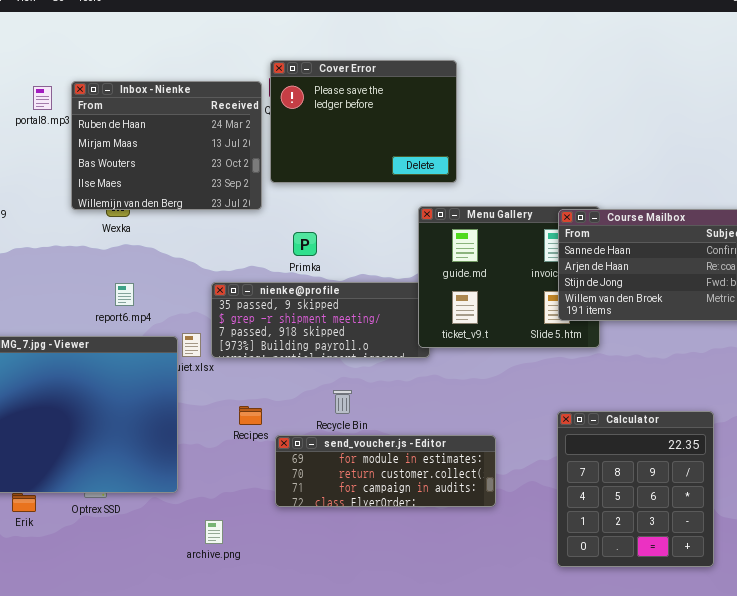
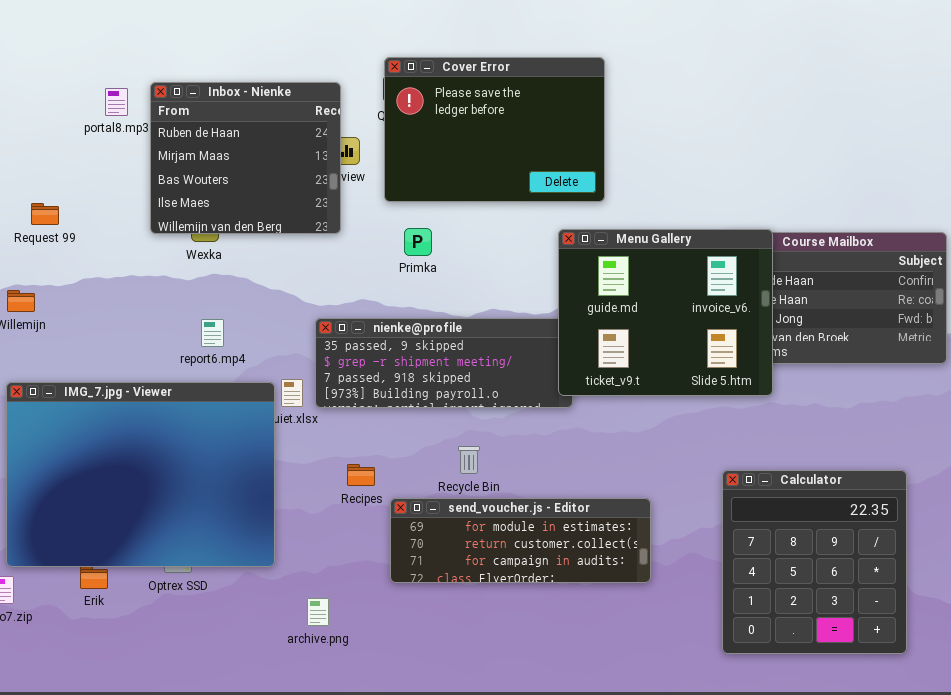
Inbox - Nienke: [71,81,262,210] -> [150,82,341,234], resized
Menu Gallery: [418,206,600,348] -> [558,229,773,396], raised
Primka: [293,232,317,256] -> [404,228,432,256], moved

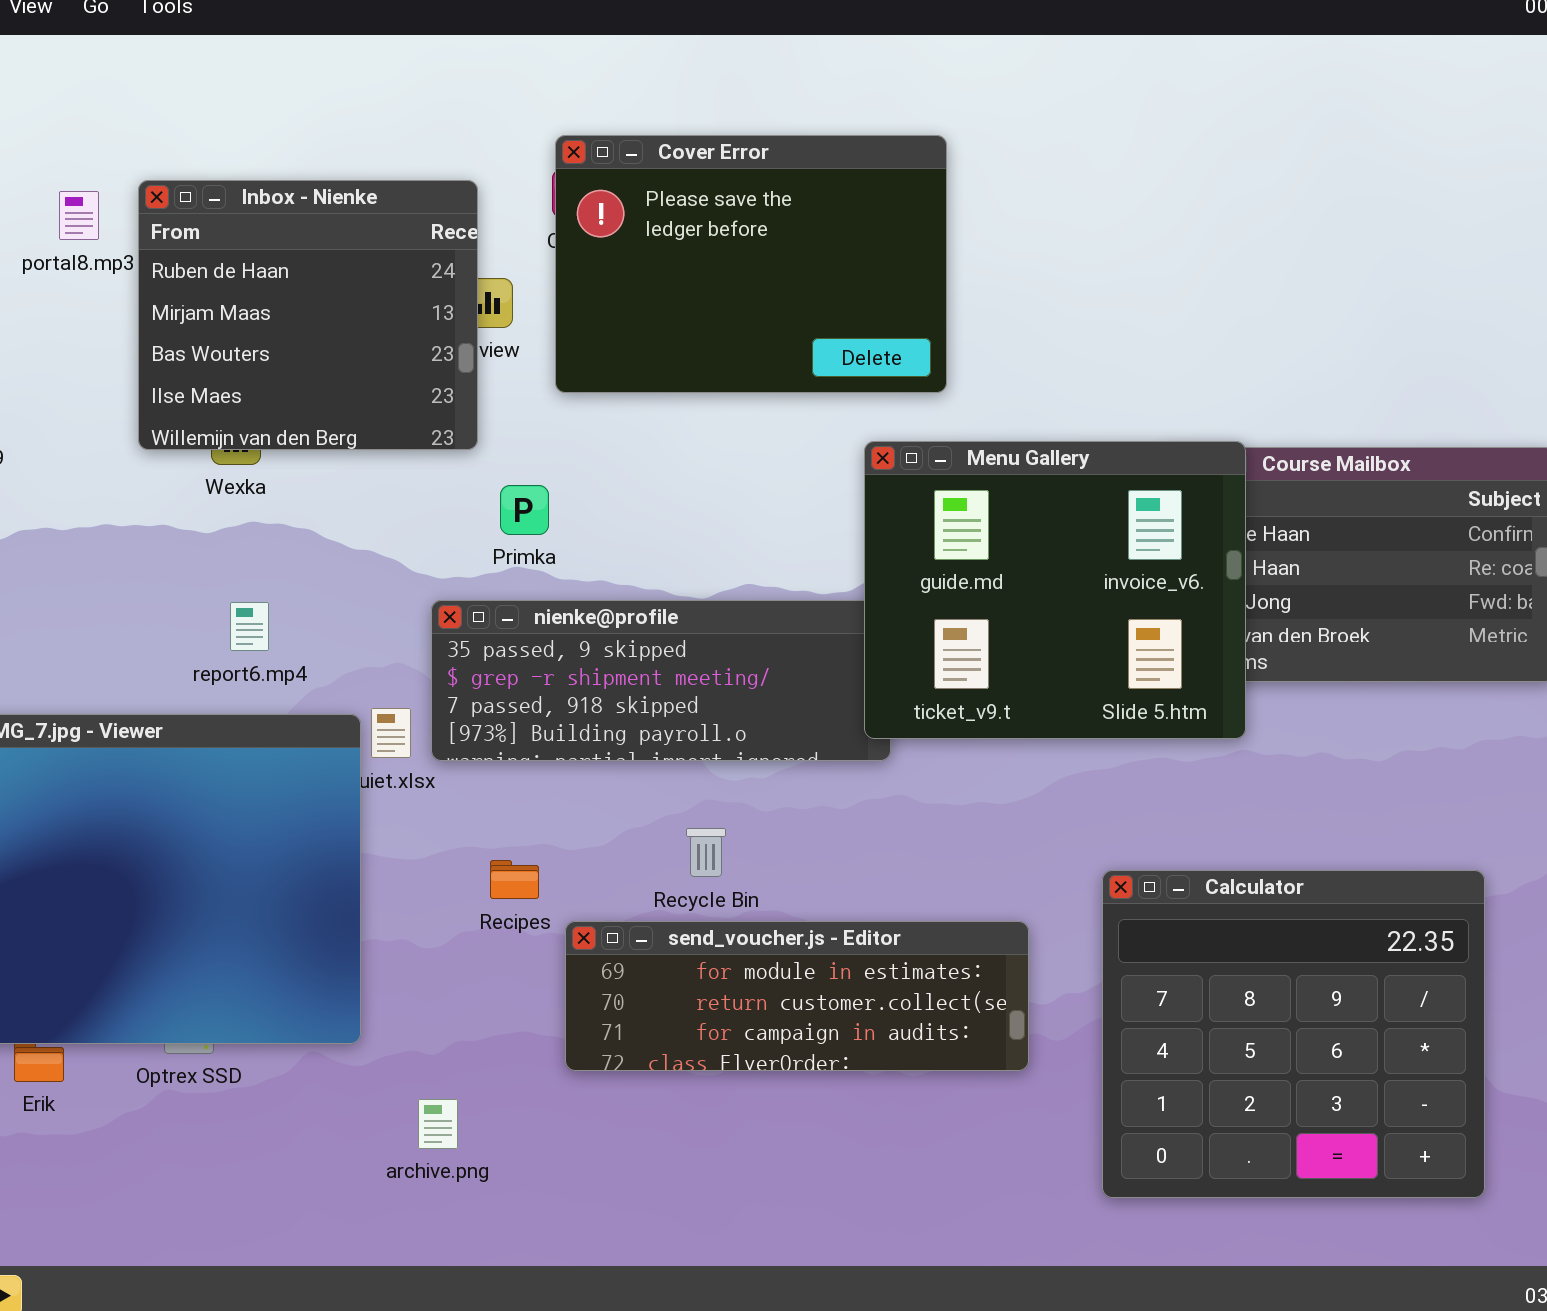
Primka: [404,228,432,256] -> [500,485,549,535], moved
Calculator: [722,470,907,654] -> [1102,870,1485,1198], resized

